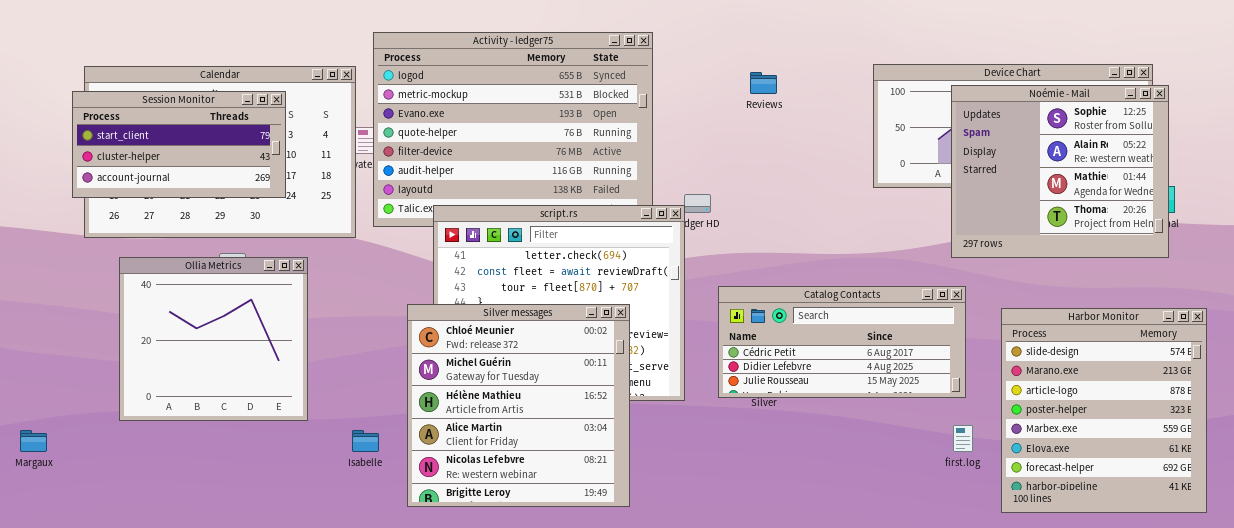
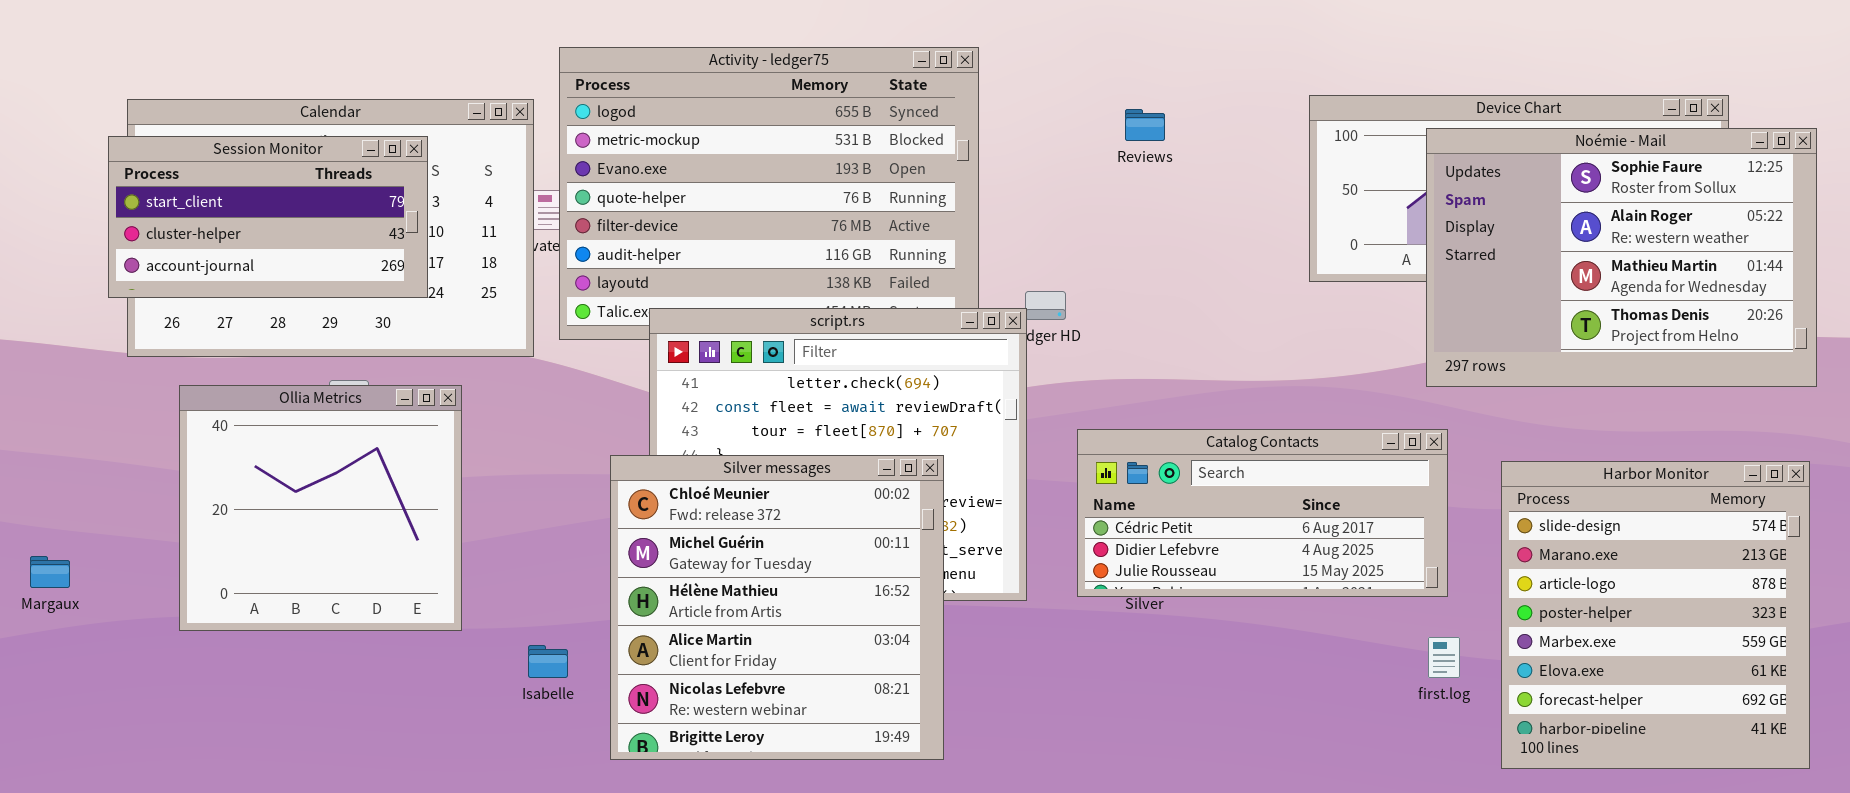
Noémie - Mail: [951,85,1169,258] -> [1426,128,1817,387], resized
Margaux: [20,430,47,452] -> [30,556,70,588], moved

